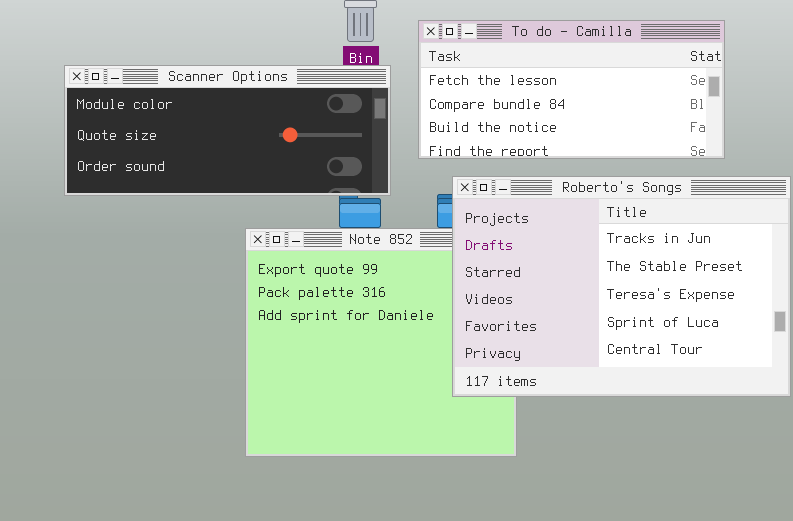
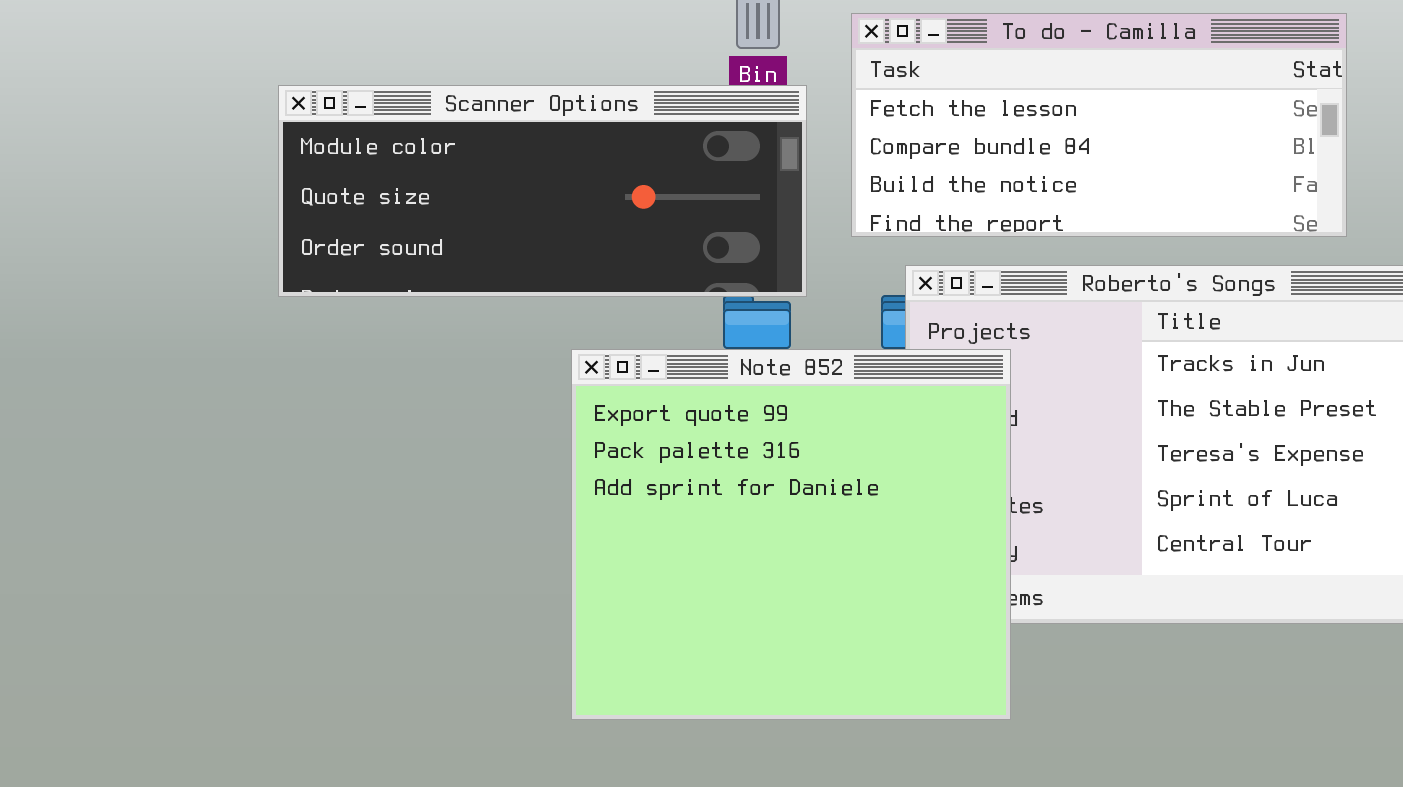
Note 852: [245,228,517,457] -> [571,349,1011,720], raised

